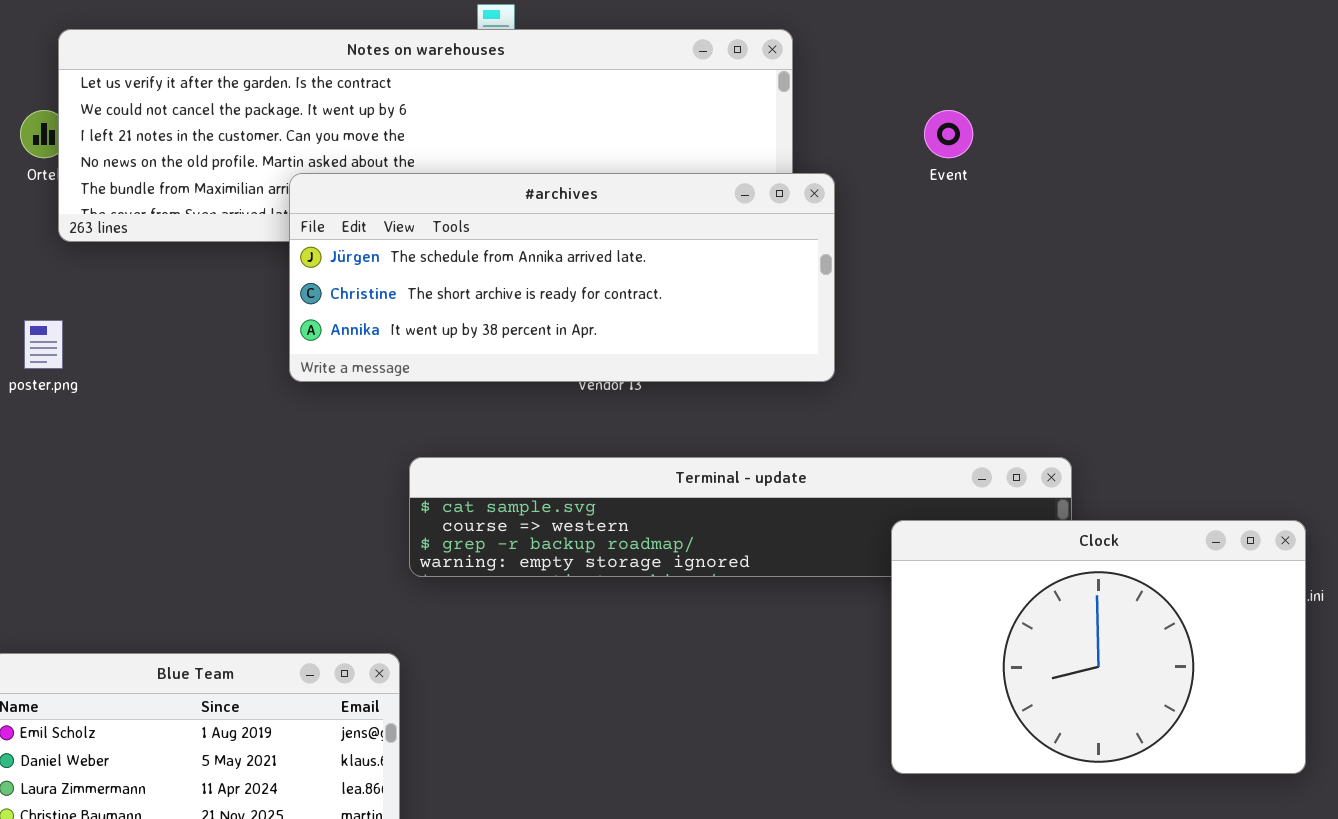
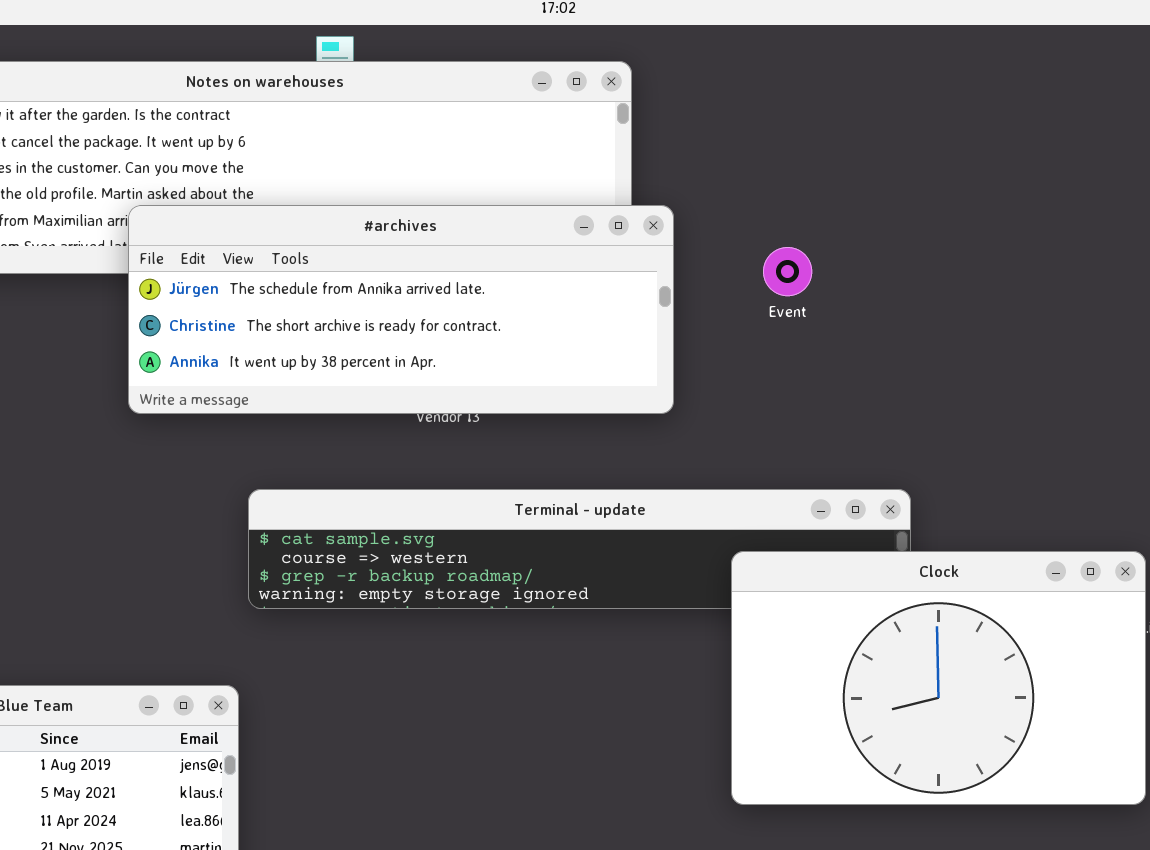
Event: [924,110,973,158] -> [763,247,812,296], moved

